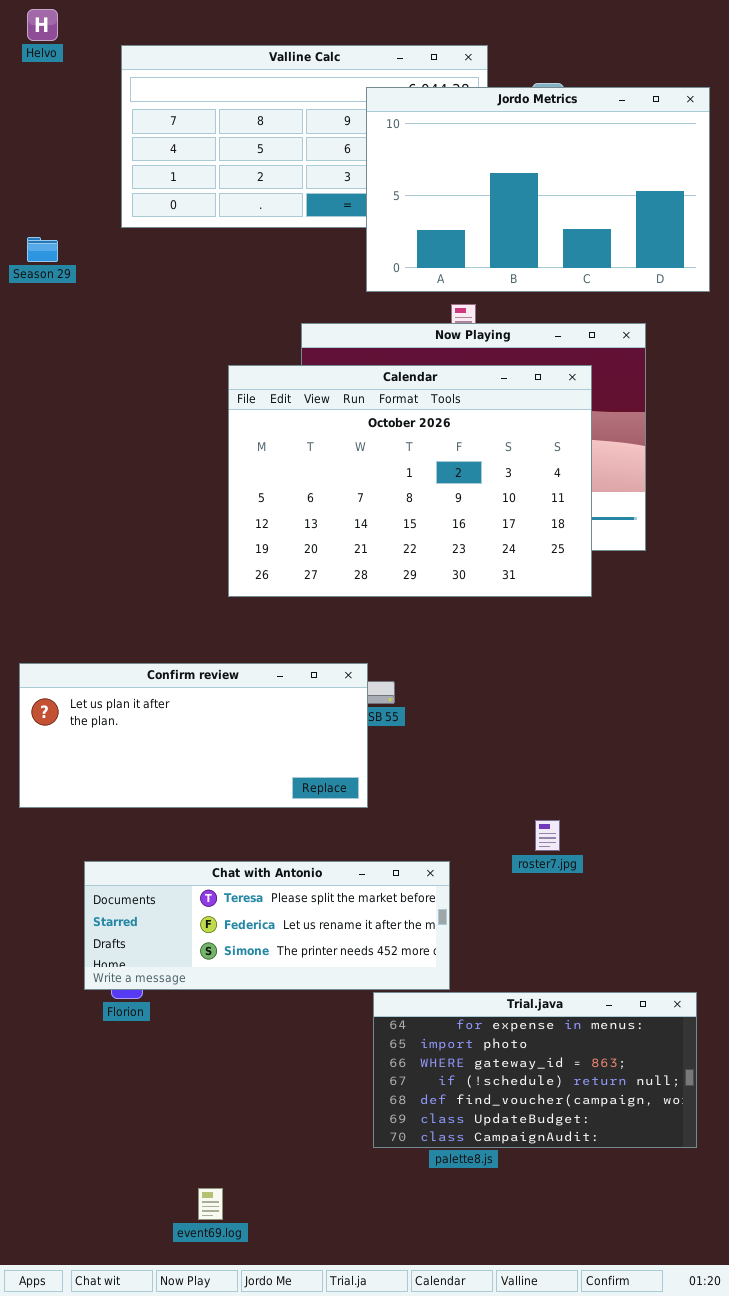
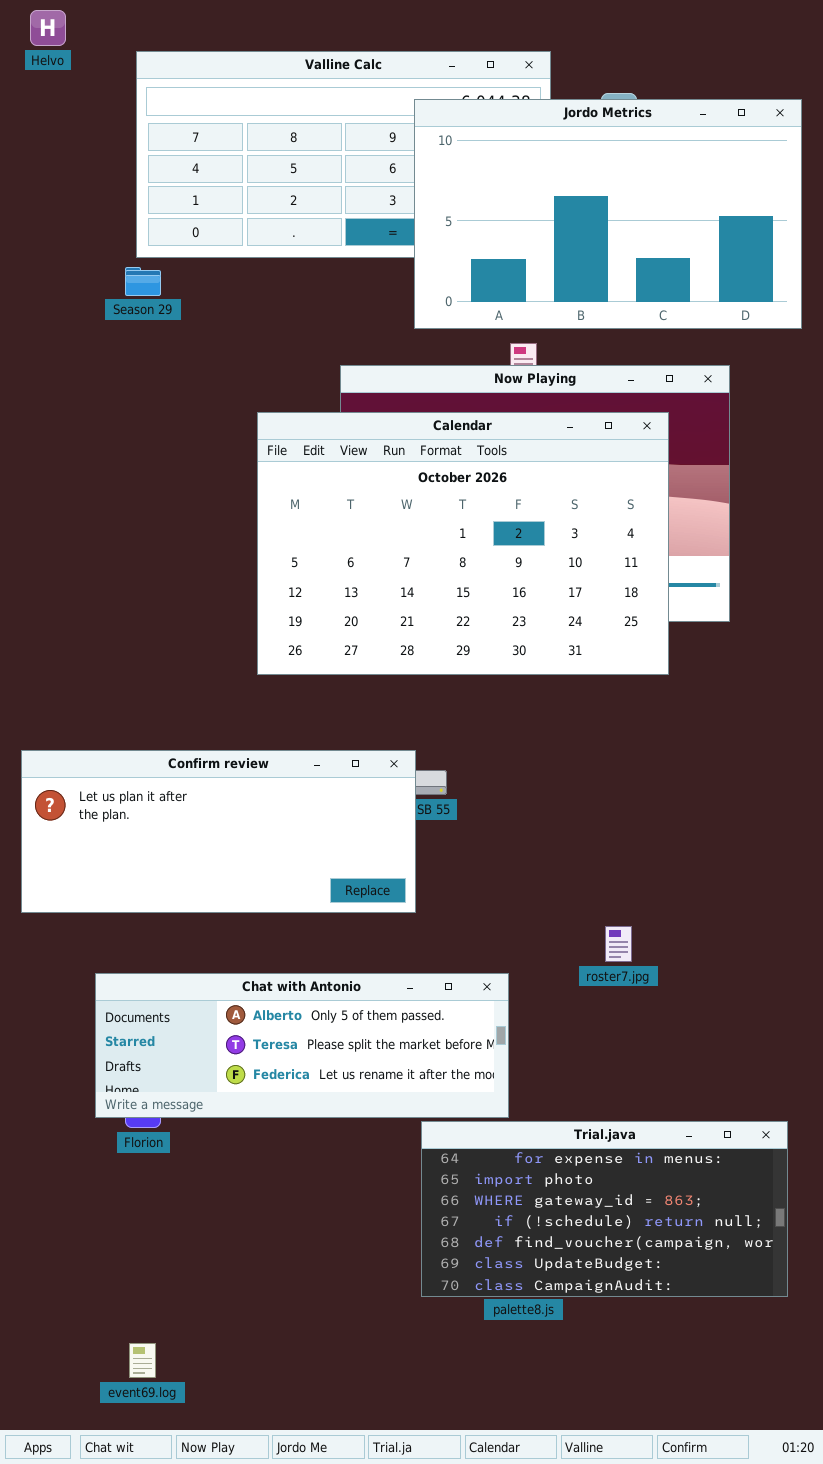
Season 29: [27,237,58,262] -> [125,267,161,296], moved
Chat with Antonio: [84,861,450,990] -> [95,973,509,1118], scrolled up 1 row
event69.log: [198,1188,223,1220] -> [129,1343,156,1378], moved

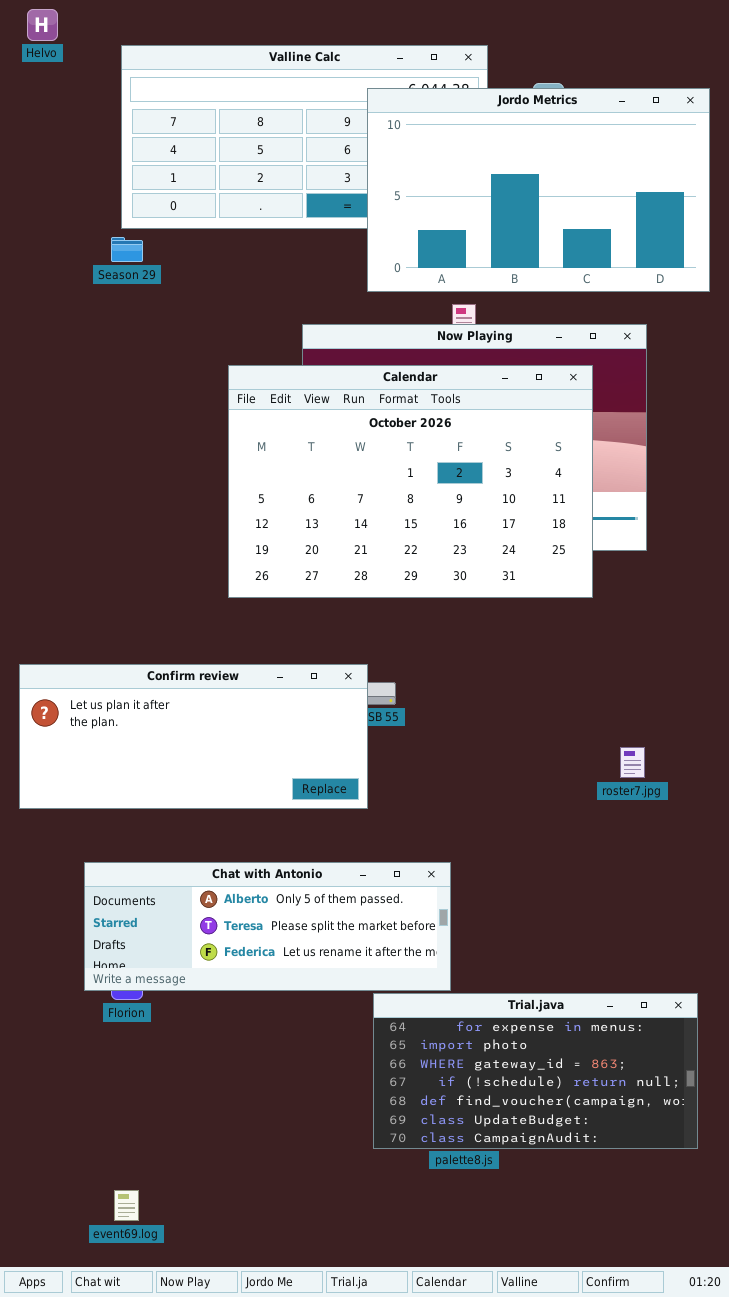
roster7.jpg: [605,926,632,962] -> [620,747,645,778], moved

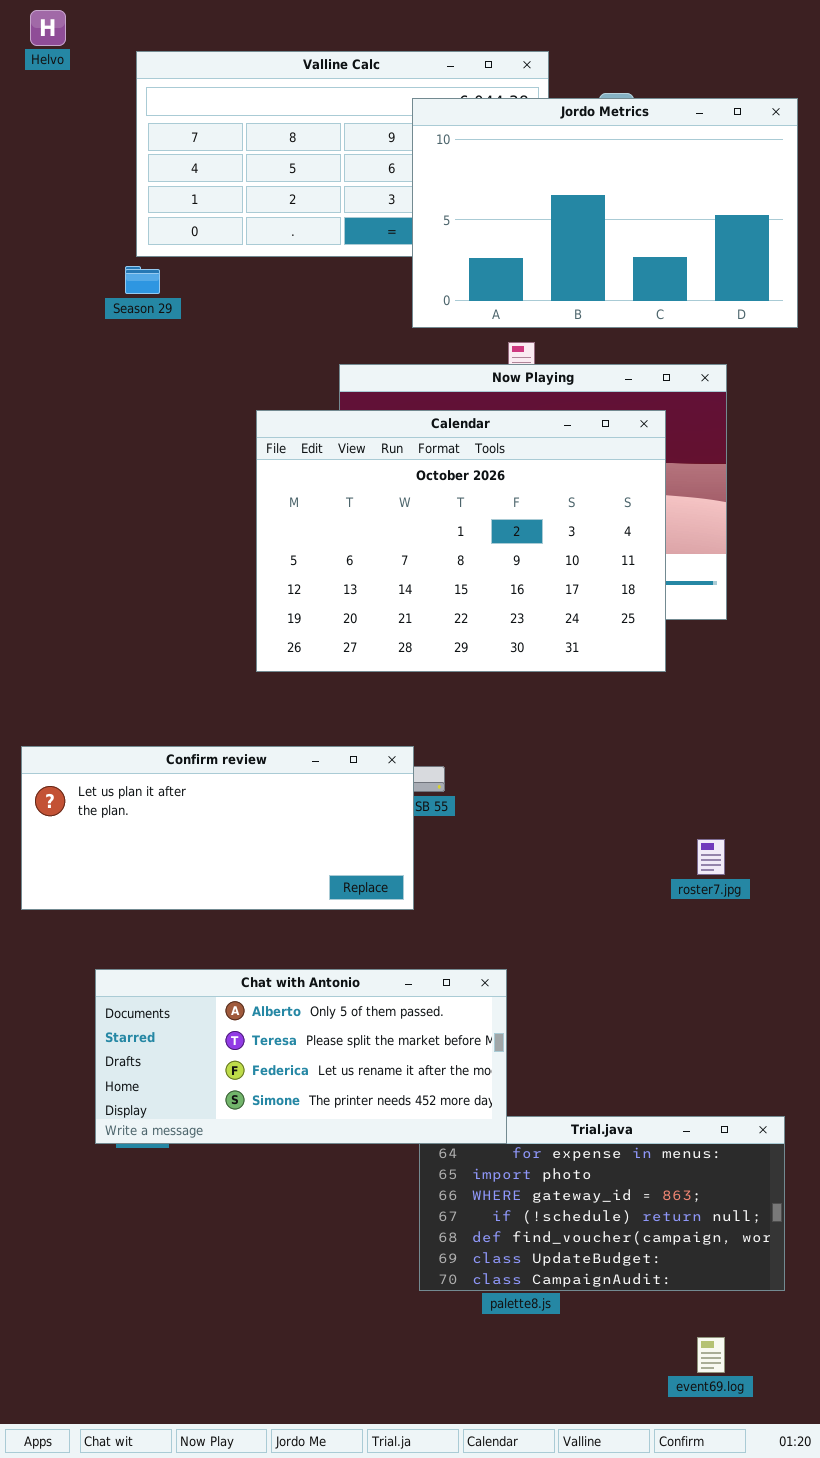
Chat with Antonio: [84,862,451,991] -> [95,969,507,1144], resized
event69.log: [114,1190,139,1221] -> [697,1337,725,1373], moved

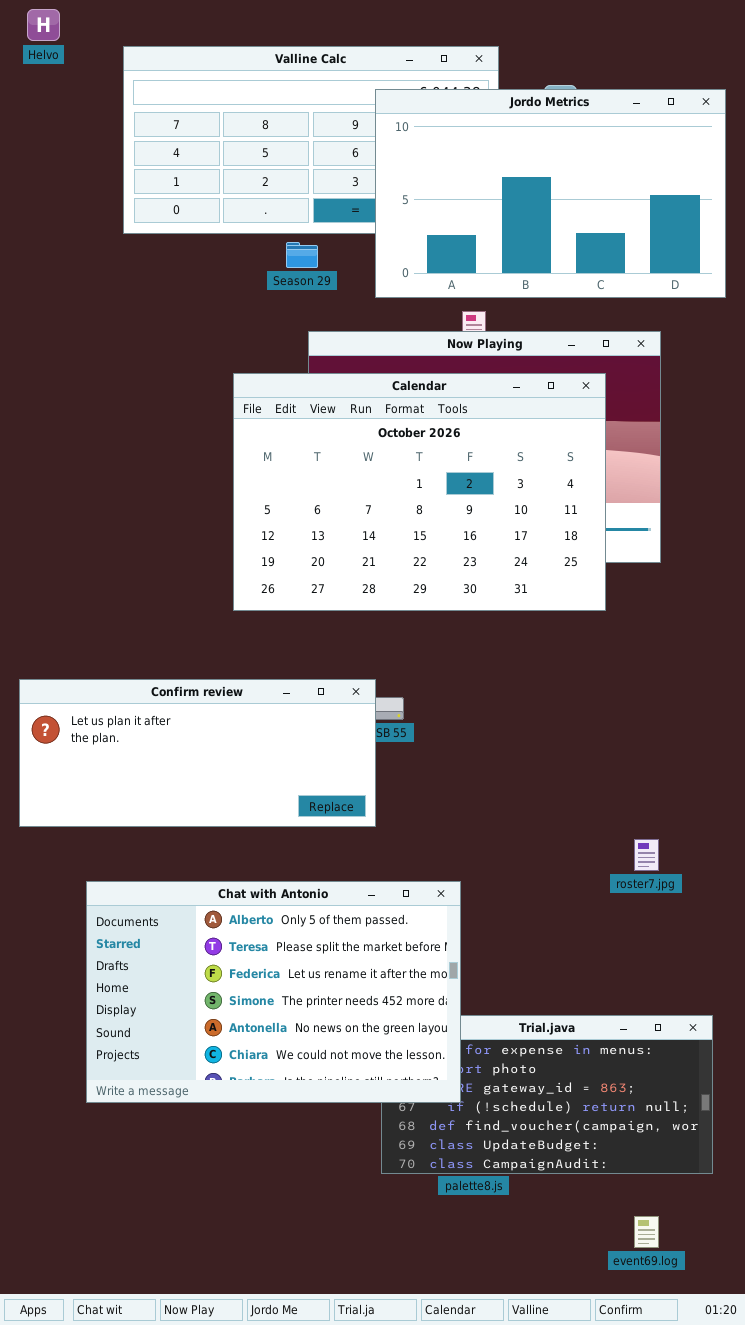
Season 29: [125,266,160,294] -> [286,242,318,268], moved
roster7.jpg: [697,839,725,875] -> [634,839,659,871], moved
Chat with Antonio: [95,969,507,1144] -> [86,881,461,1103], resized

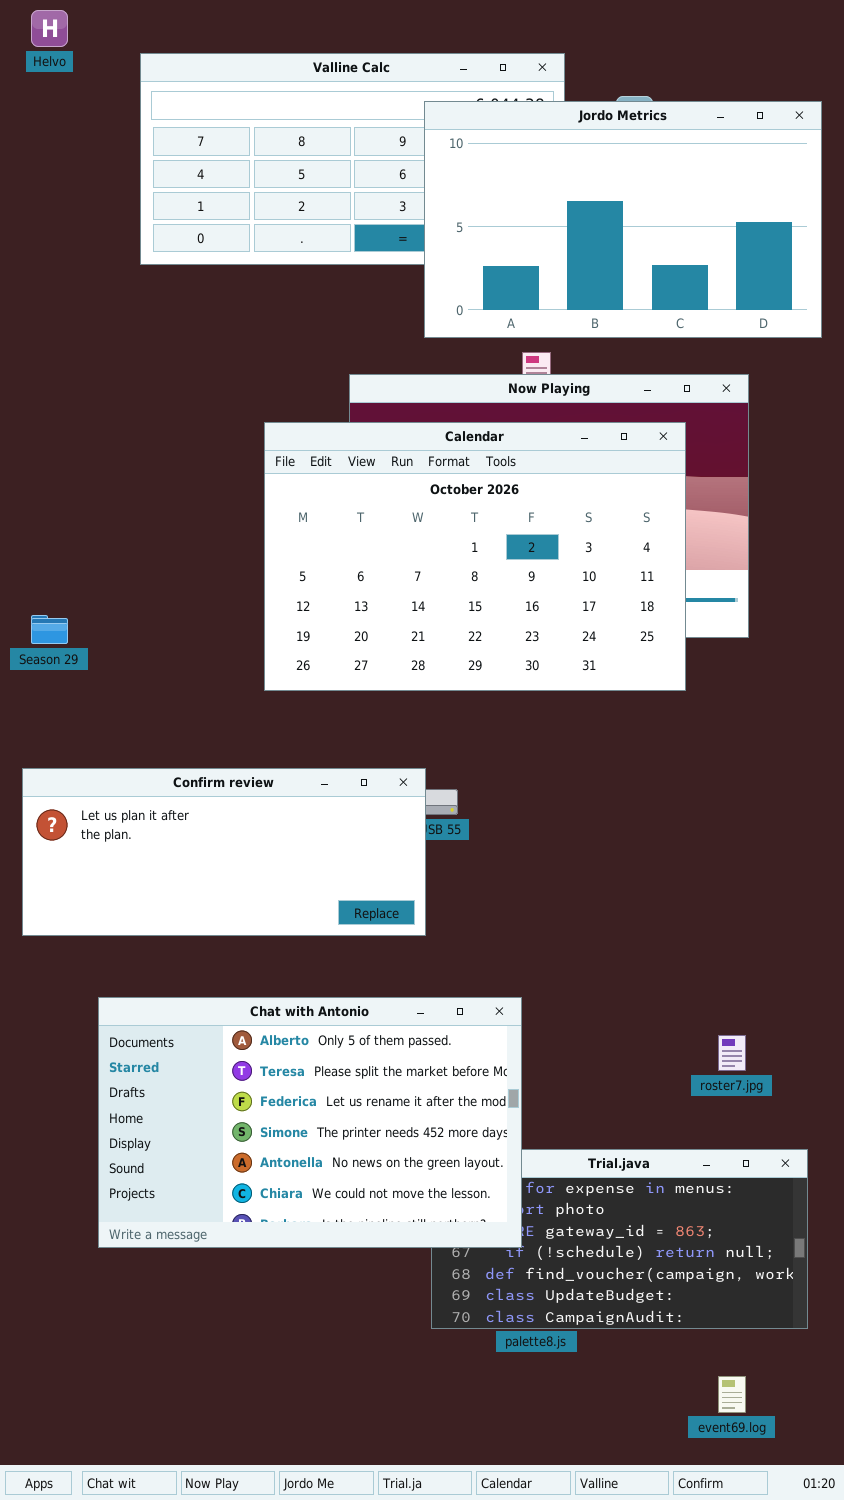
Season 29: [286,242,318,268] -> [31,615,68,644], moved
roster7.jpg: [634,839,659,871] -> [718,1035,746,1071], moved

